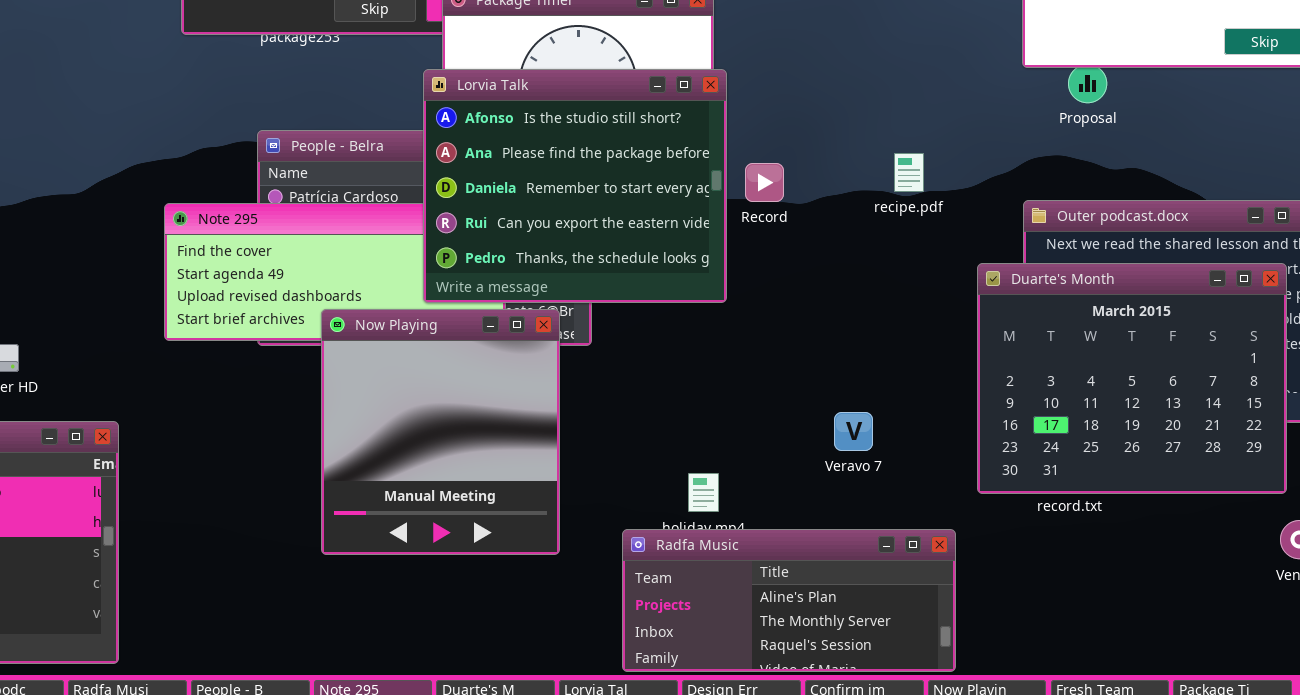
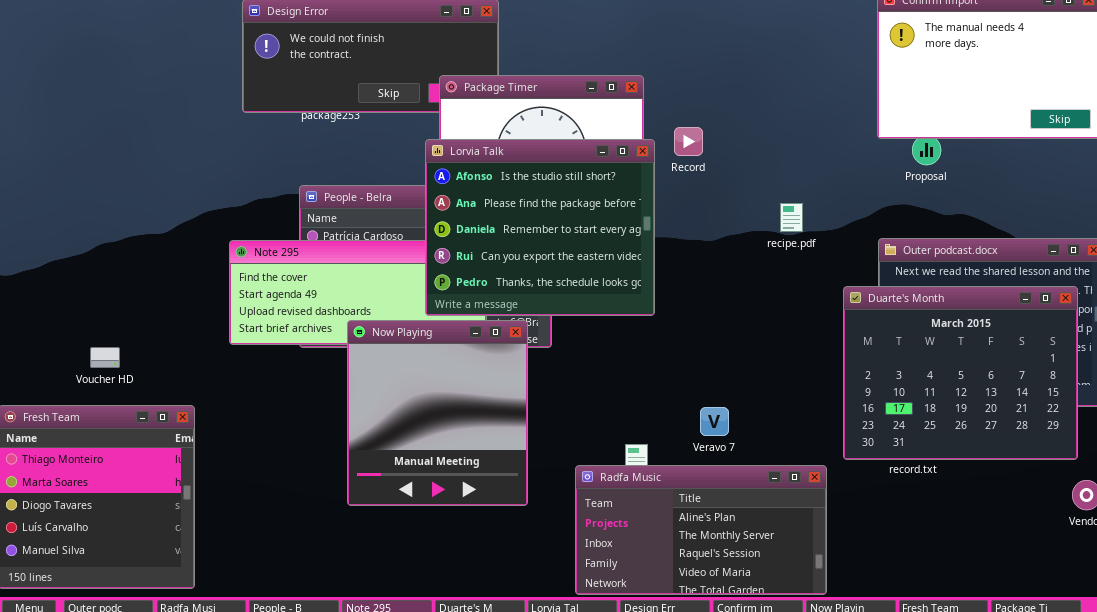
Record: [745,163,784,202] -> [674,127,703,156], moved
Veravo 7: [834,412,873,451] -> [700,407,729,436], moved
Radfa Music: [622,529,956,672] -> [575,465,827,595], resized

